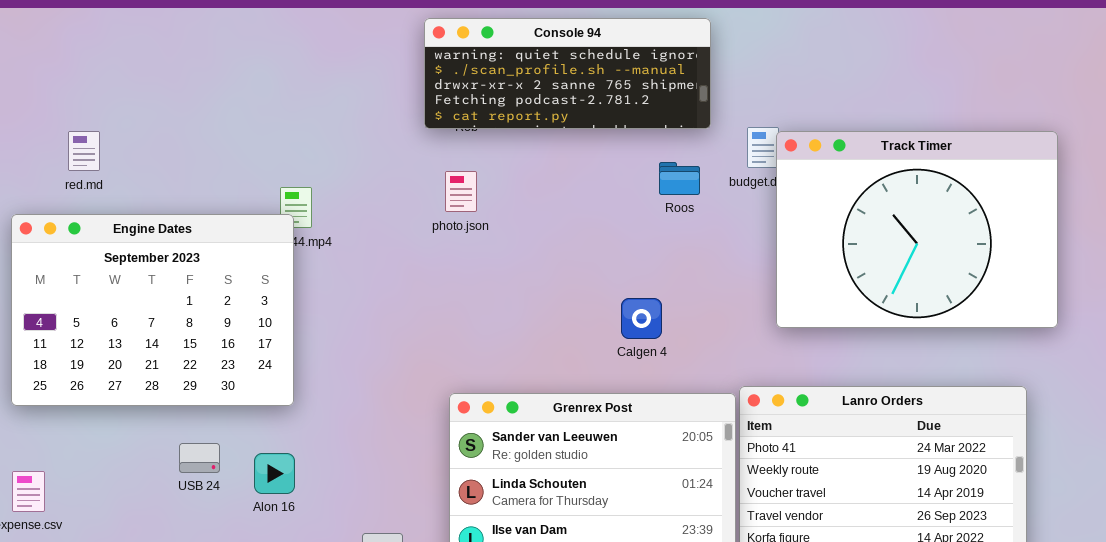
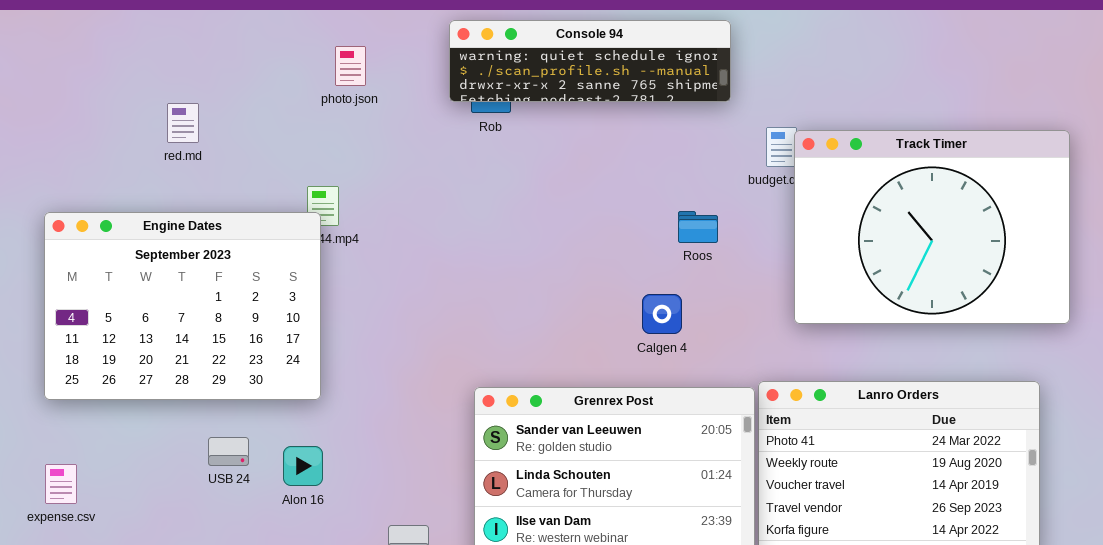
Console 94: [424,18,711,129] -> [449,20,731,102], resized
red.md: [68,131,100,171] -> [167,103,199,143], moved
Roos: [659,162,700,195] -> [678,211,718,243], moved
photo.json: [445,171,477,212] -> [335,46,366,86], moved

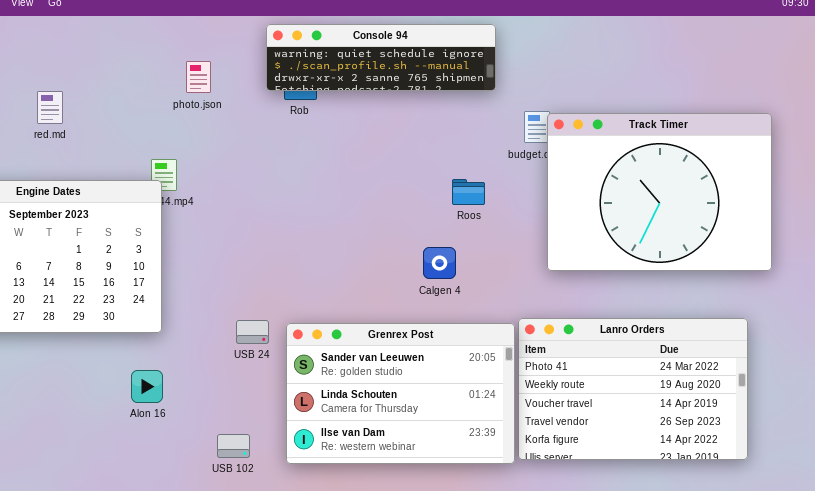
photo.json: [335,46,366,86] -> [186,61,211,93], moved
USB 24: [208,437,249,466] -> [236,320,269,344], moved

